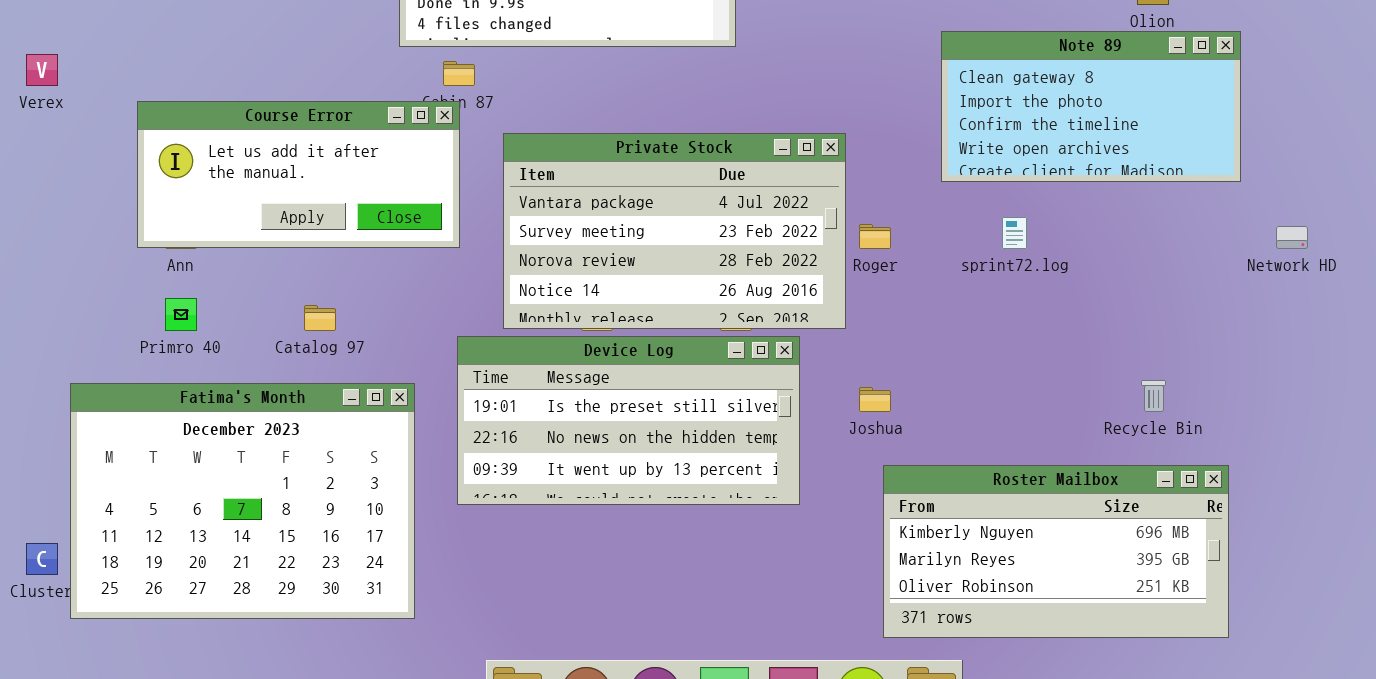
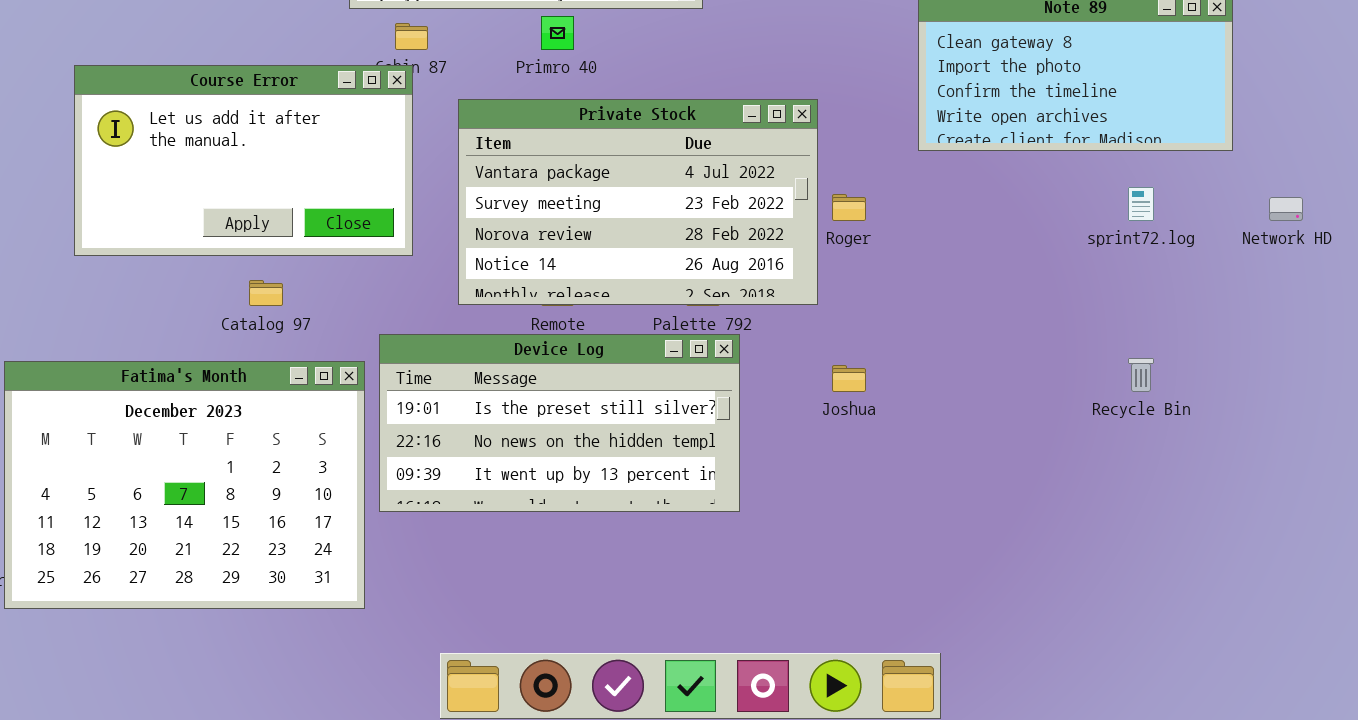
Course Error: [137,101,460,248] -> [74,65,413,256], resized
sprint72.log: [1002,217,1027,249] -> [1128,187,1154,221], moved
Primro 40: [165,298,197,331] -> [541,16,574,50], moved
Device Log: [457,336,800,505] -> [379,334,740,512], moved
Roster Mailbox: [883,465,1229,638] -> none, closed

